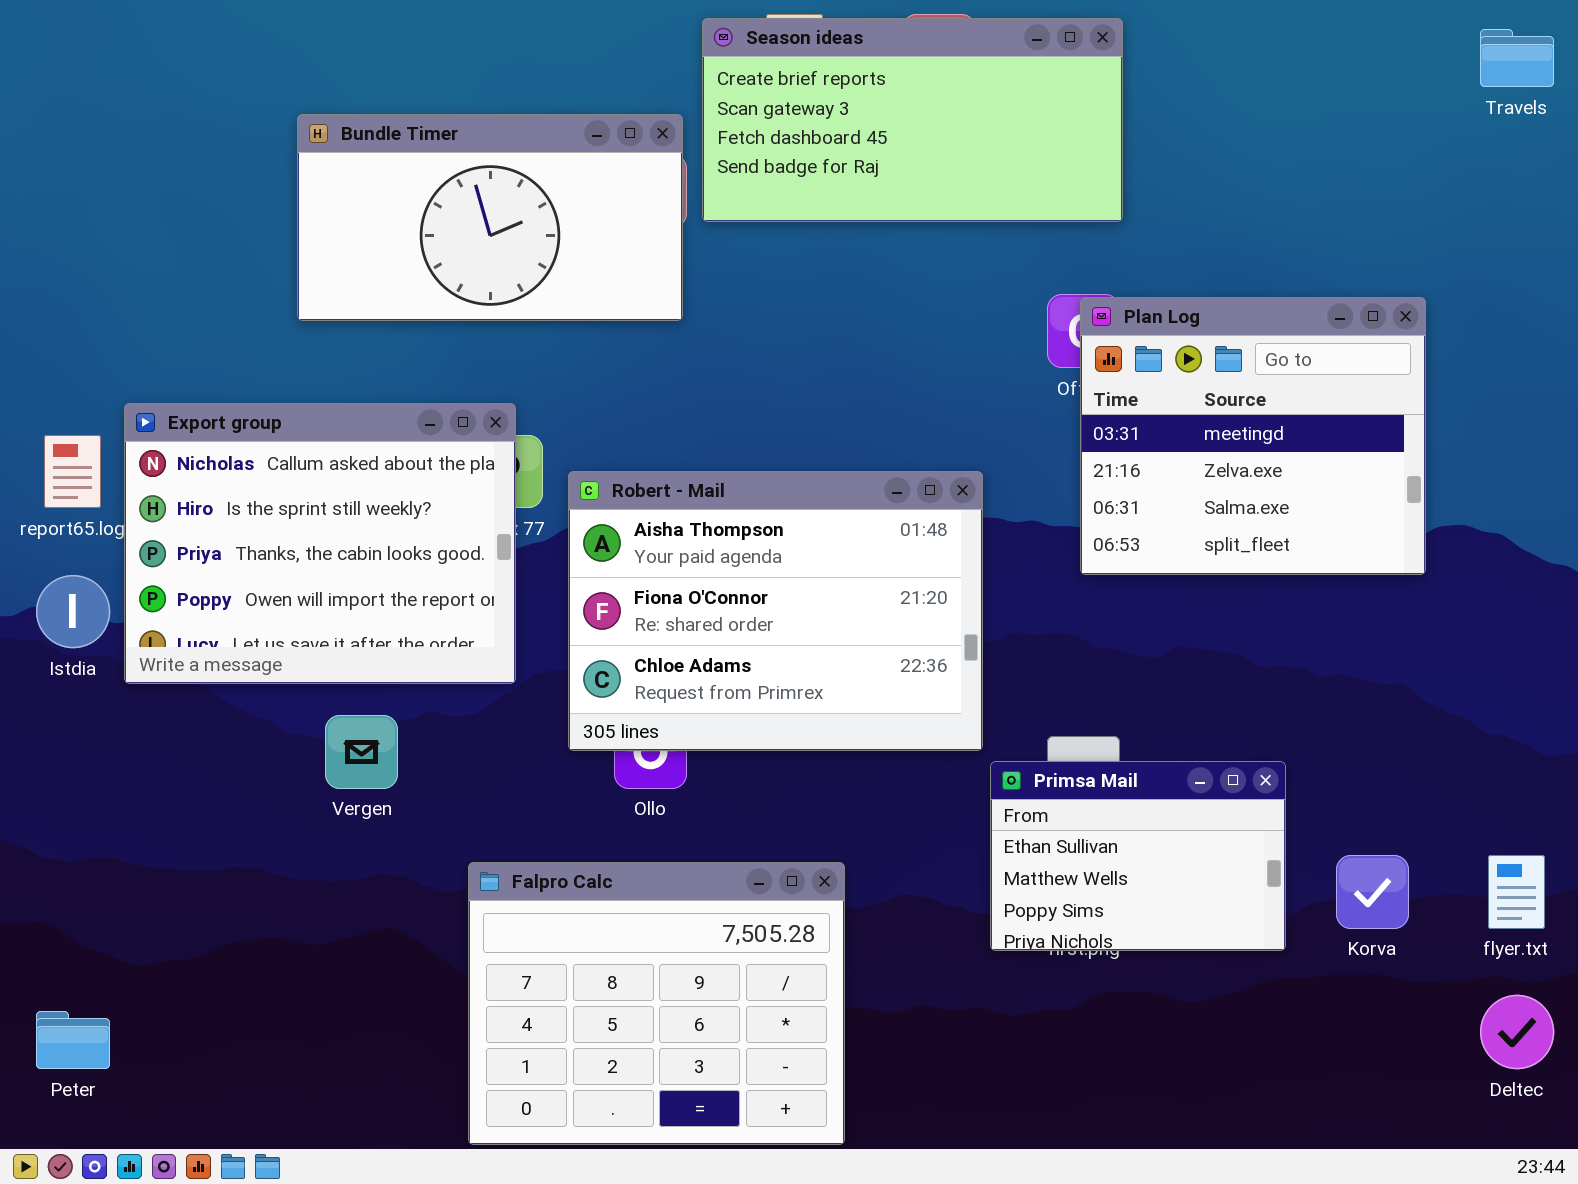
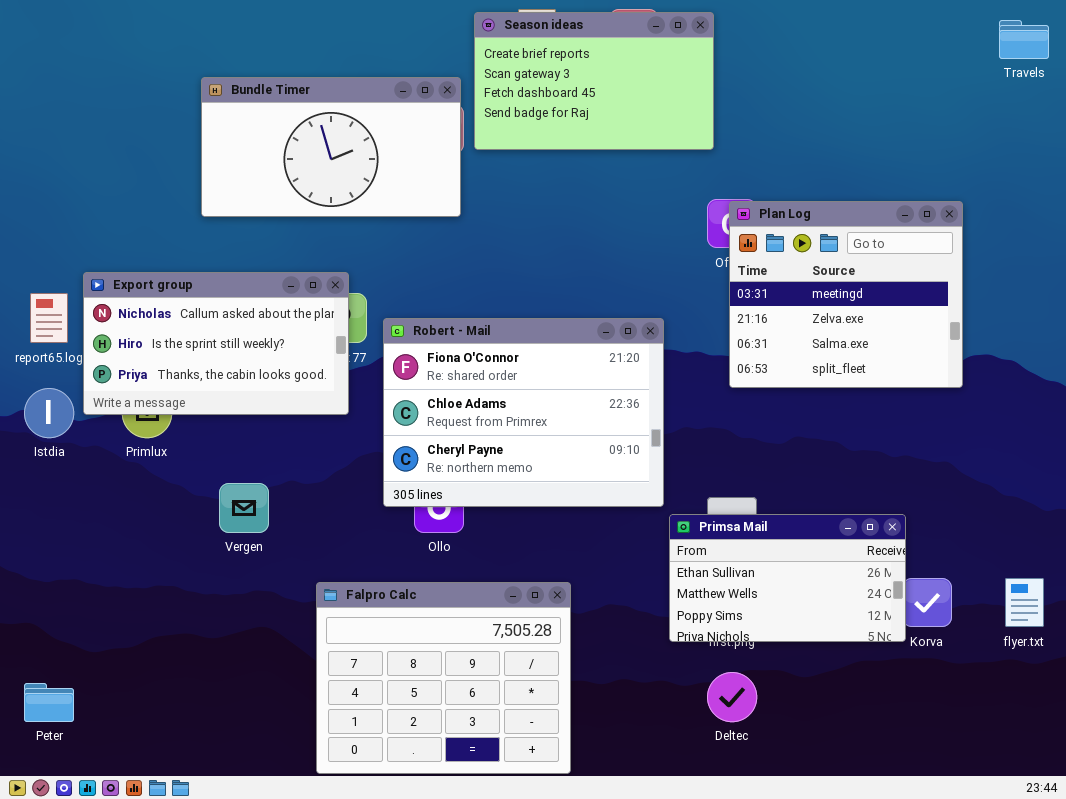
Season ideas: [702,18,1123,222] -> [474,12,714,150], resized
Export group: [124,403,516,684] -> [83,272,349,415], resized
Robert - Mail: [568,471,983,751] -> [383,318,664,507], scrolled down 1 row
Primsa Mail: [990,761,1286,951] -> [669,514,906,642], resized
Deltec: [1480,995,1554,1069] -> [707,672,757,722], moved

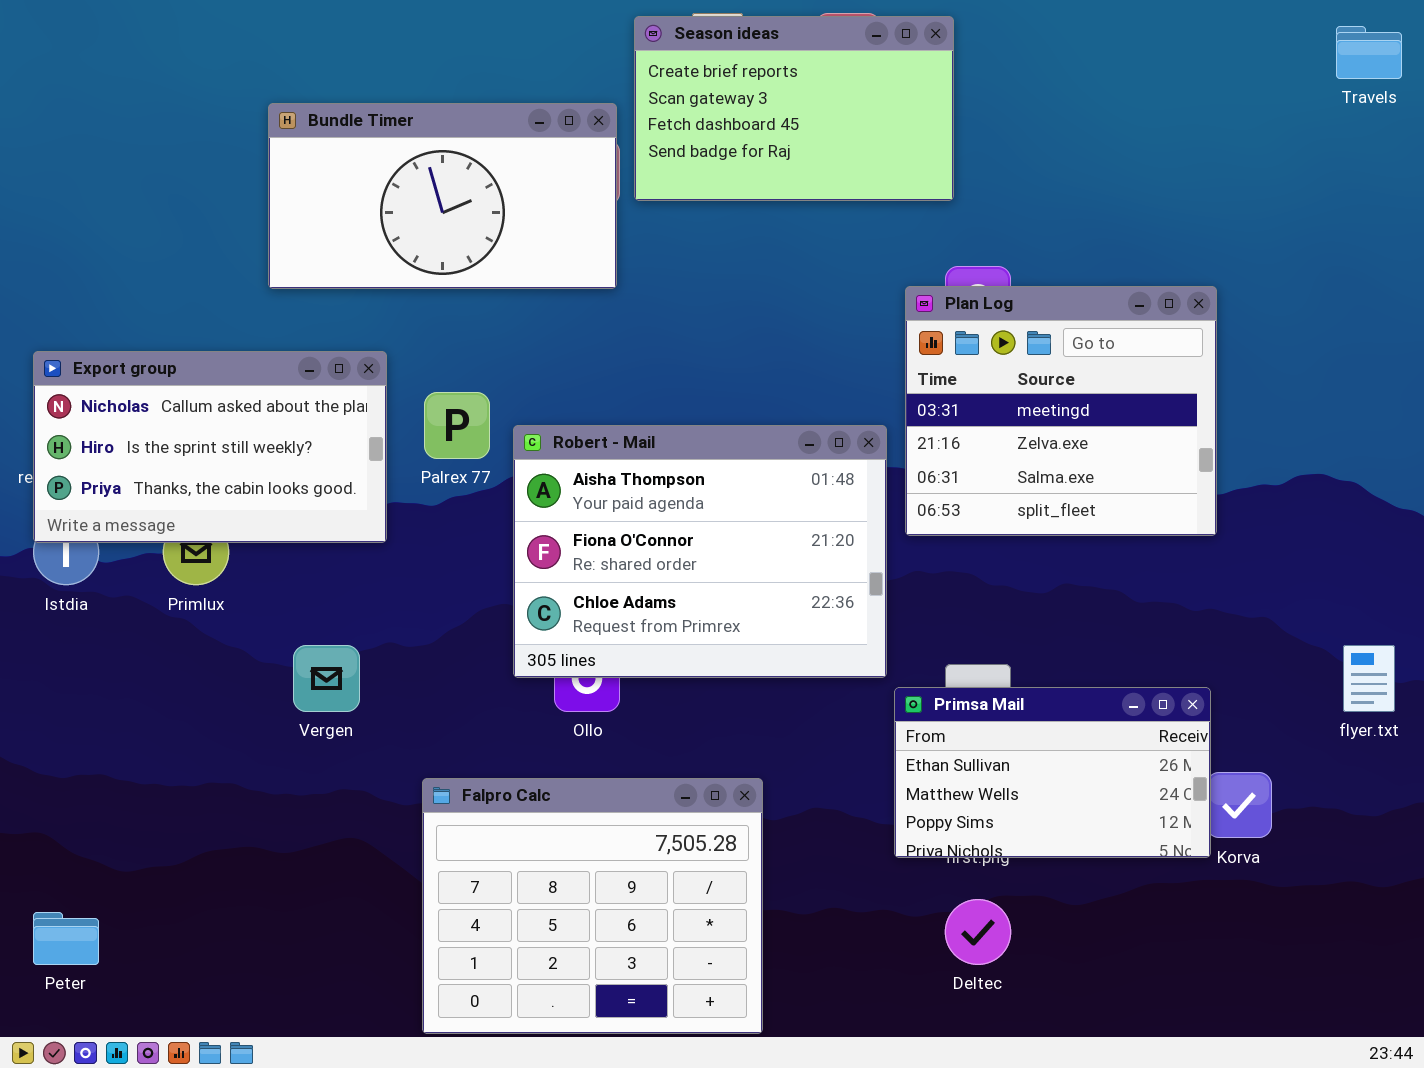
Plan Log: [729,201,963,388] -> [905,286,1217,536], moved
Export group: [83,272,349,415] -> [33,351,387,543], moved
Robert - Mail: [383,318,664,507] -> [513,425,887,678], scrolled up 1 row
flyer.txt: [1005,578,1044,627] -> [1343,645,1395,712], moved

